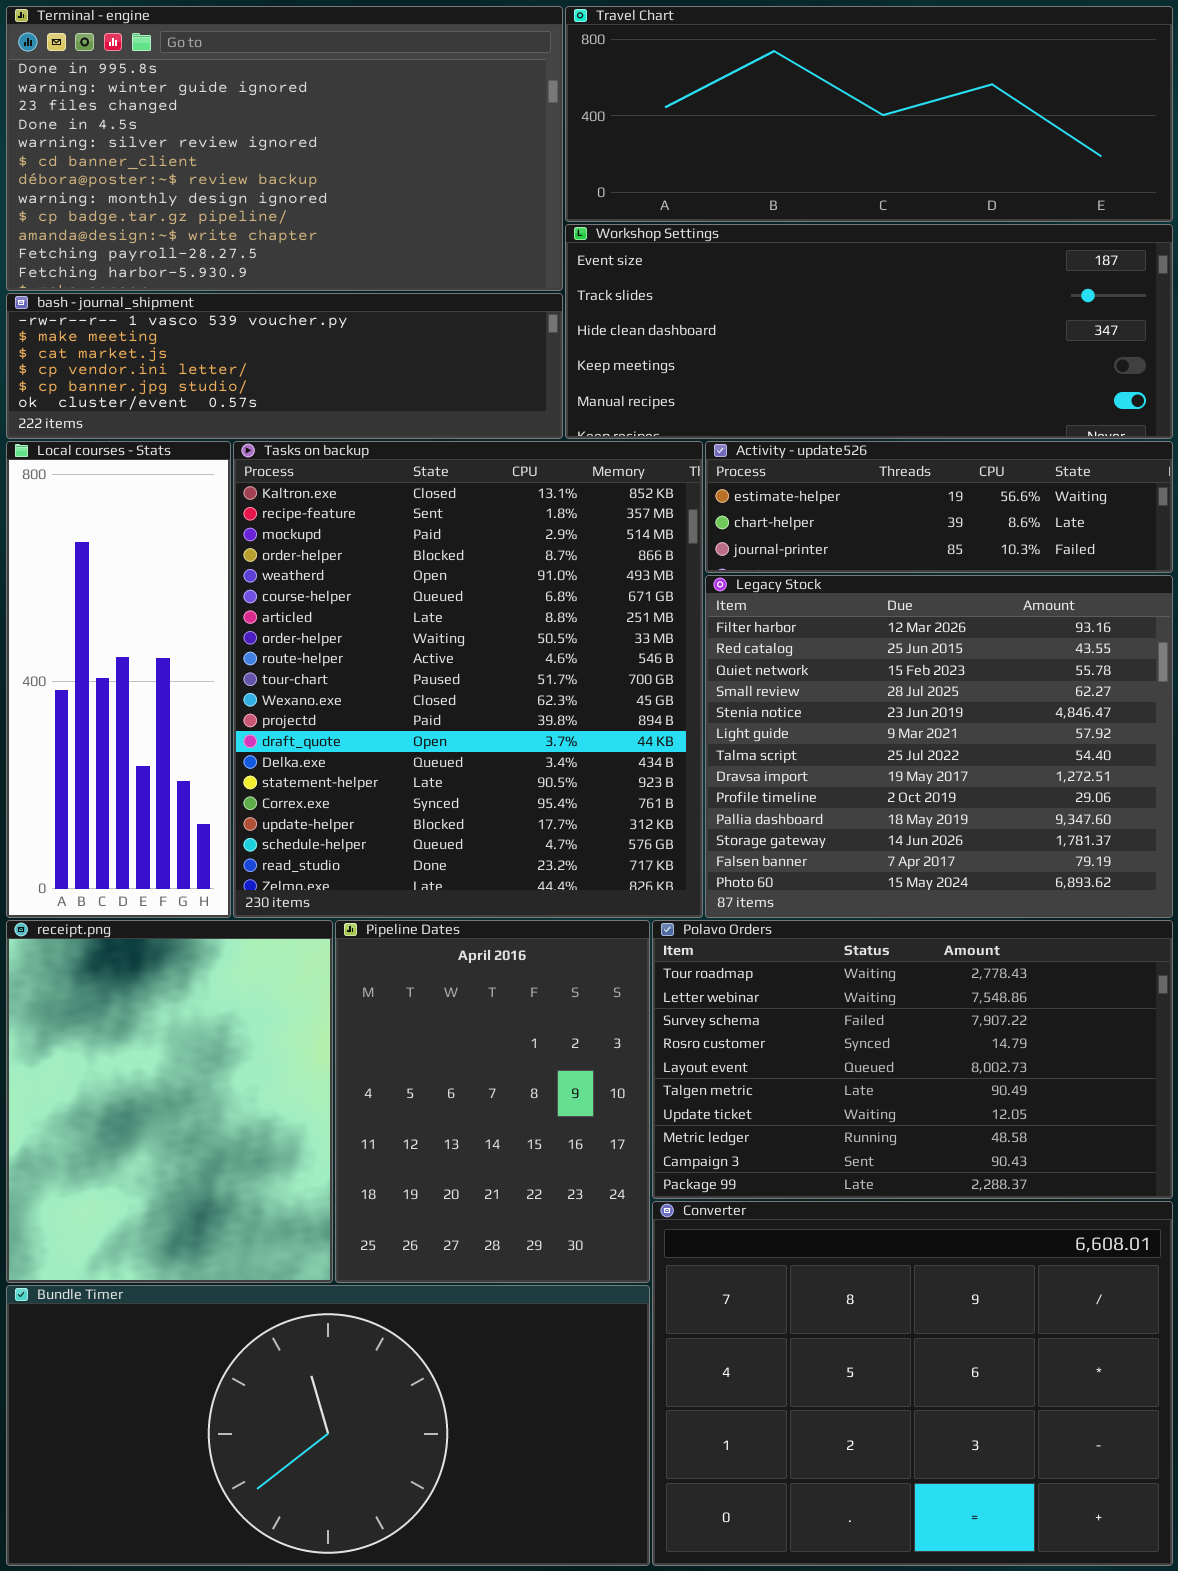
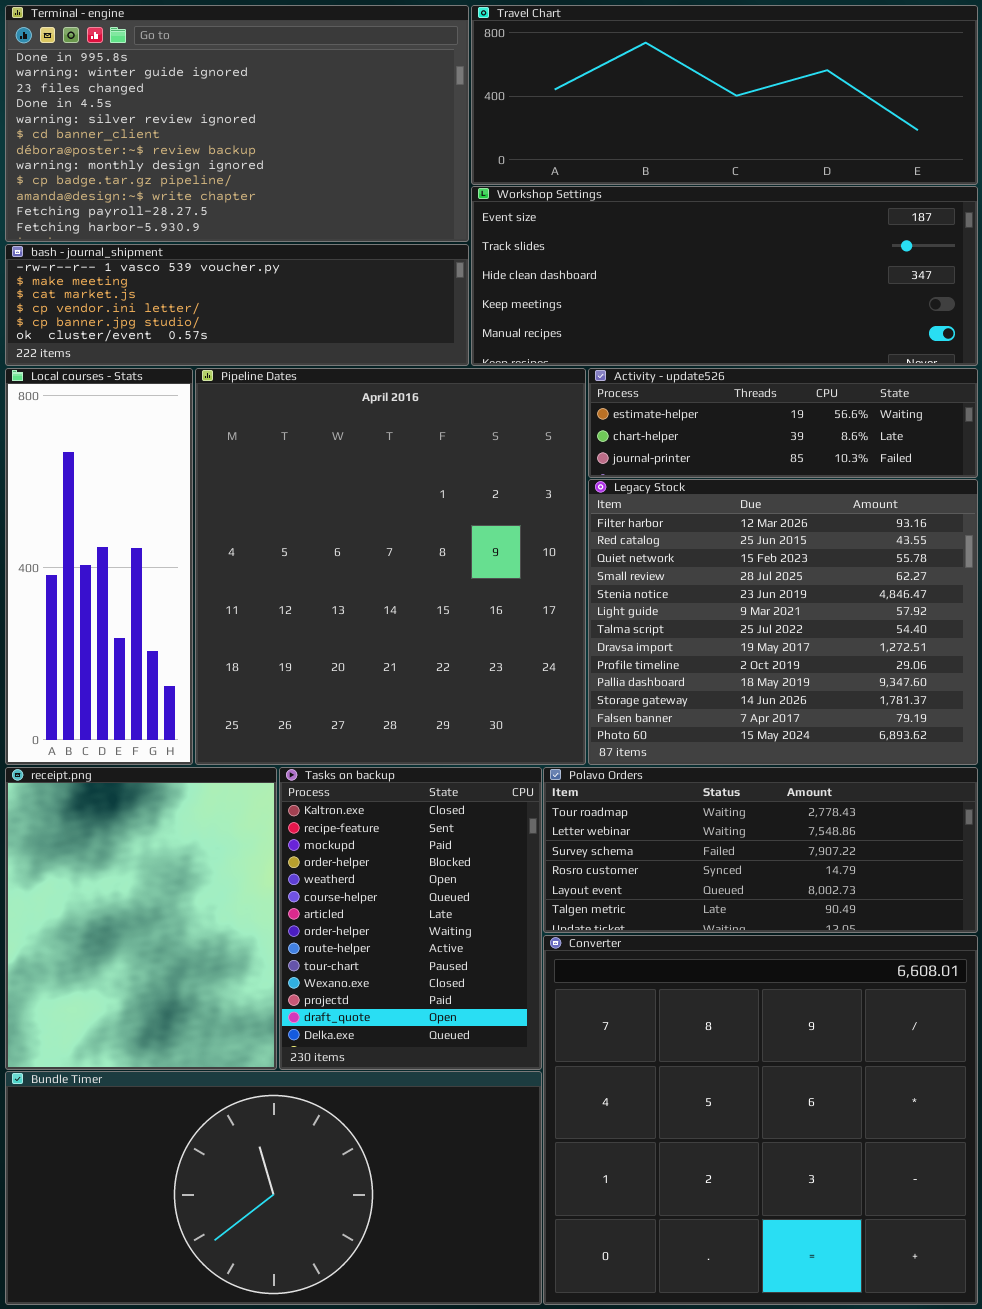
Tasks on backup: [233,441,703,918] -> [279,767,542,1070], moved, resized
Pipeline Dates: [335,920,650,1283] -> [195,368,586,765], moved, resized
Polavo Orders: [652,920,1173,1199] -> [543,767,978,933], resized
Converter: [652,1201,1173,1566] -> [543,935,978,1305], resized

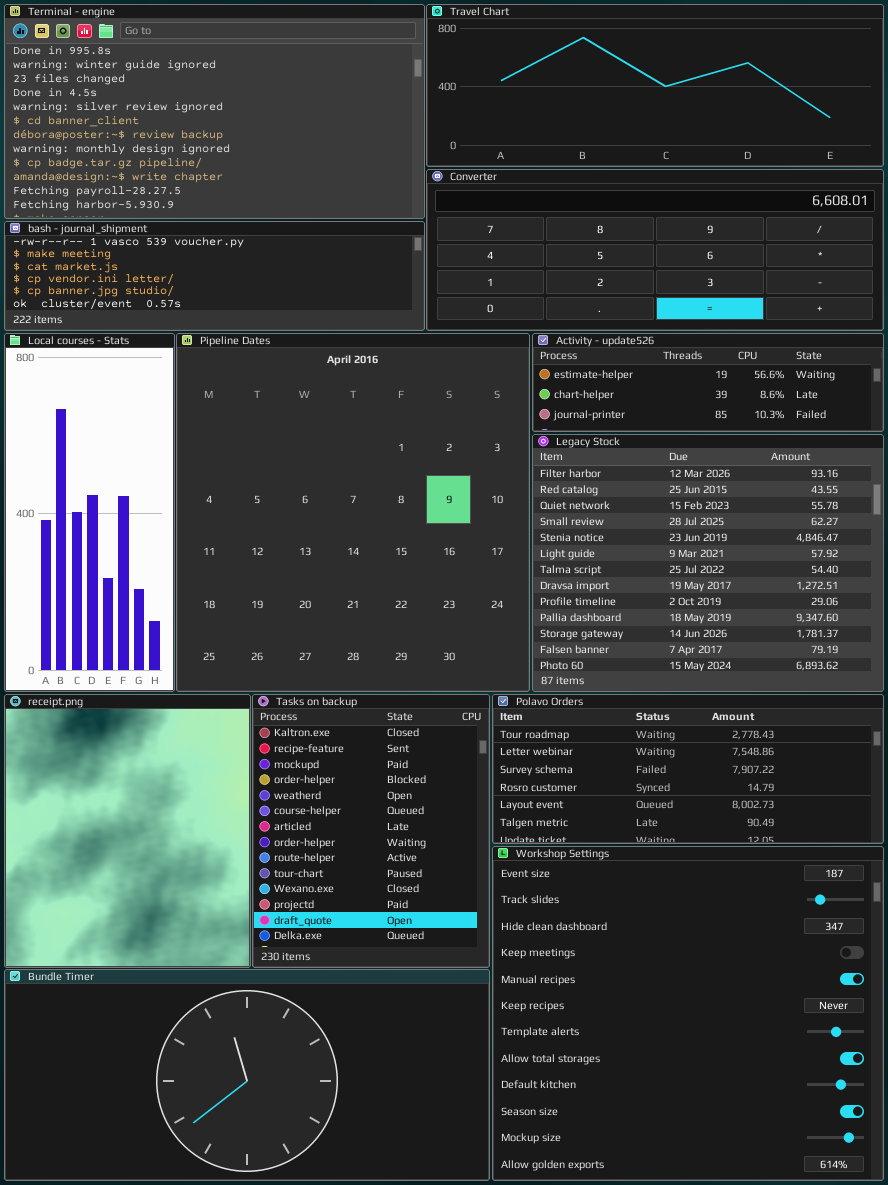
Workshop Settings: [471,186,978,366] -> [492,846,884,1181], moved, resized
Converter: [543,935,978,1305] -> [426,169,884,331], moved, resized

